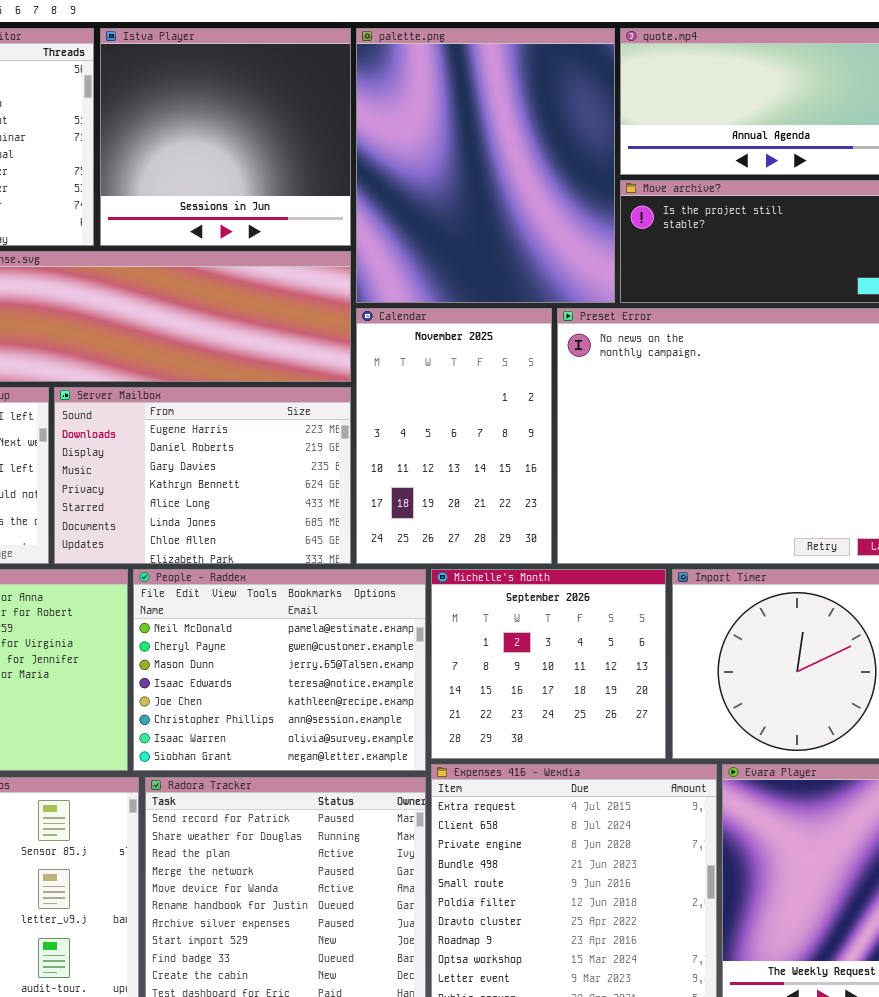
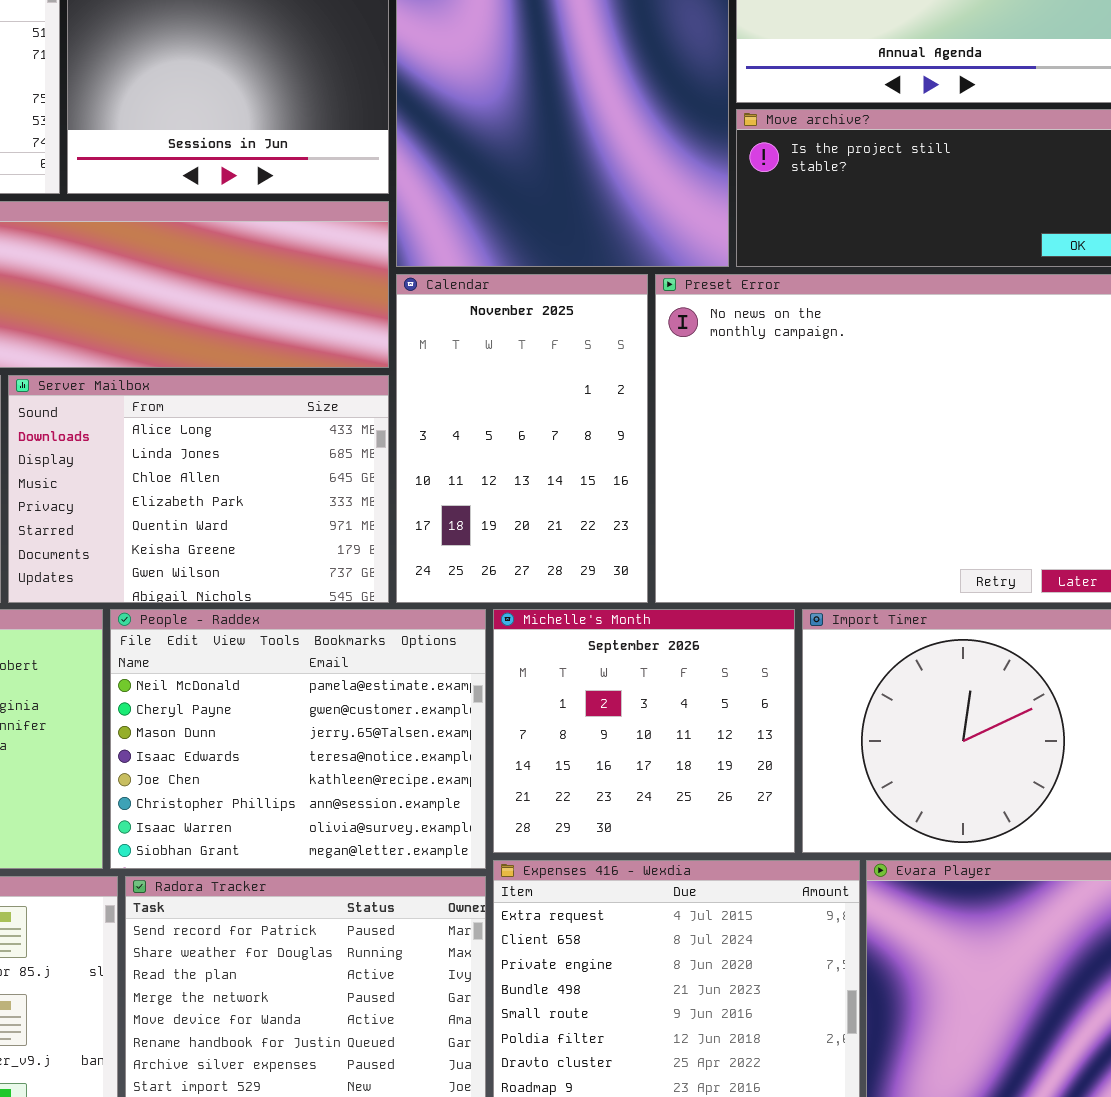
Server Mailbox: [54,387,351,564] -> [8,375,389,603], scrolled down 4 rows

